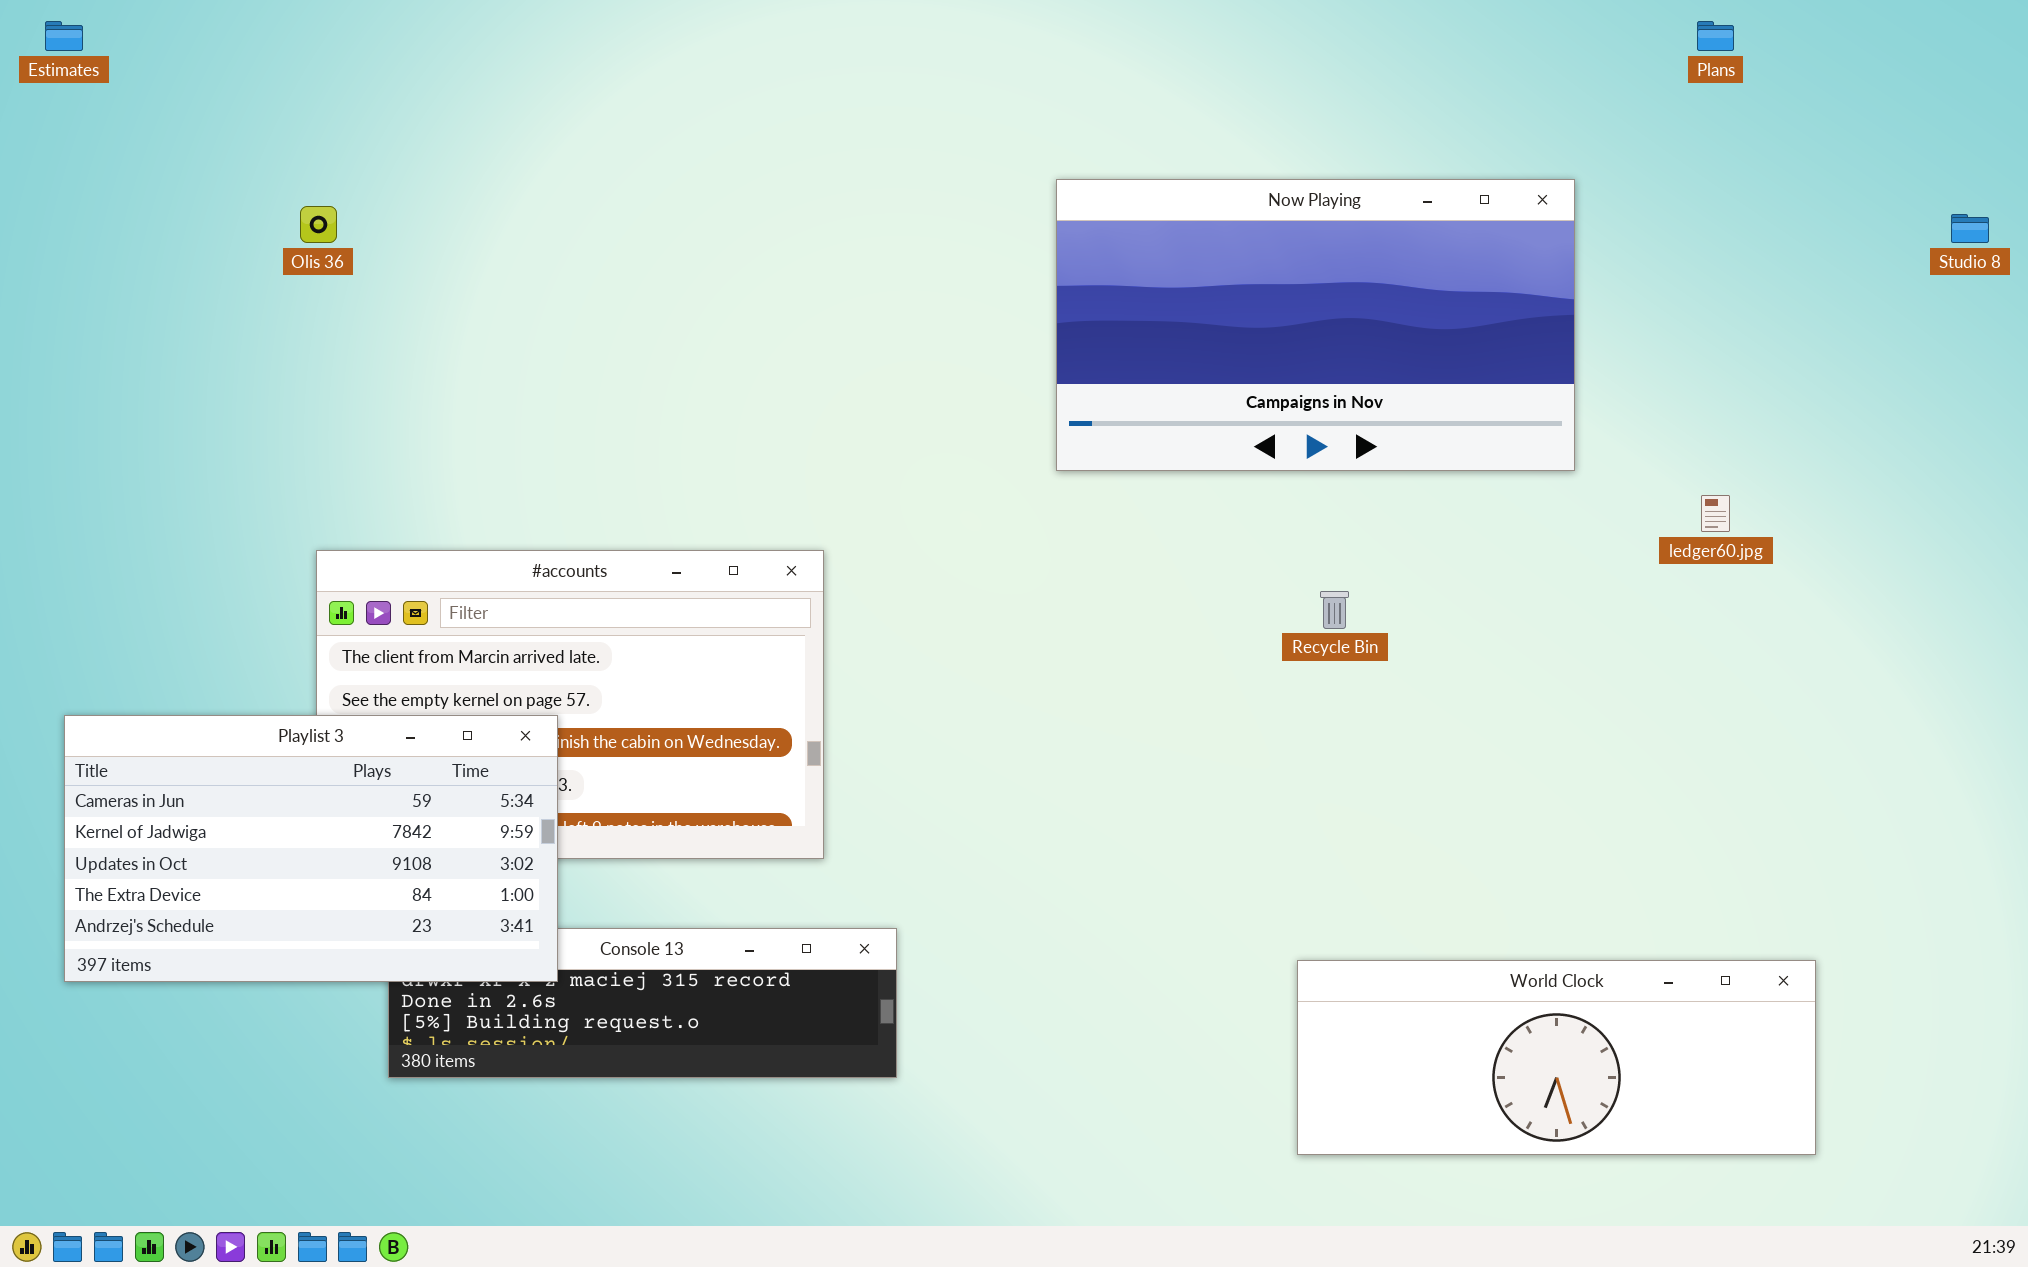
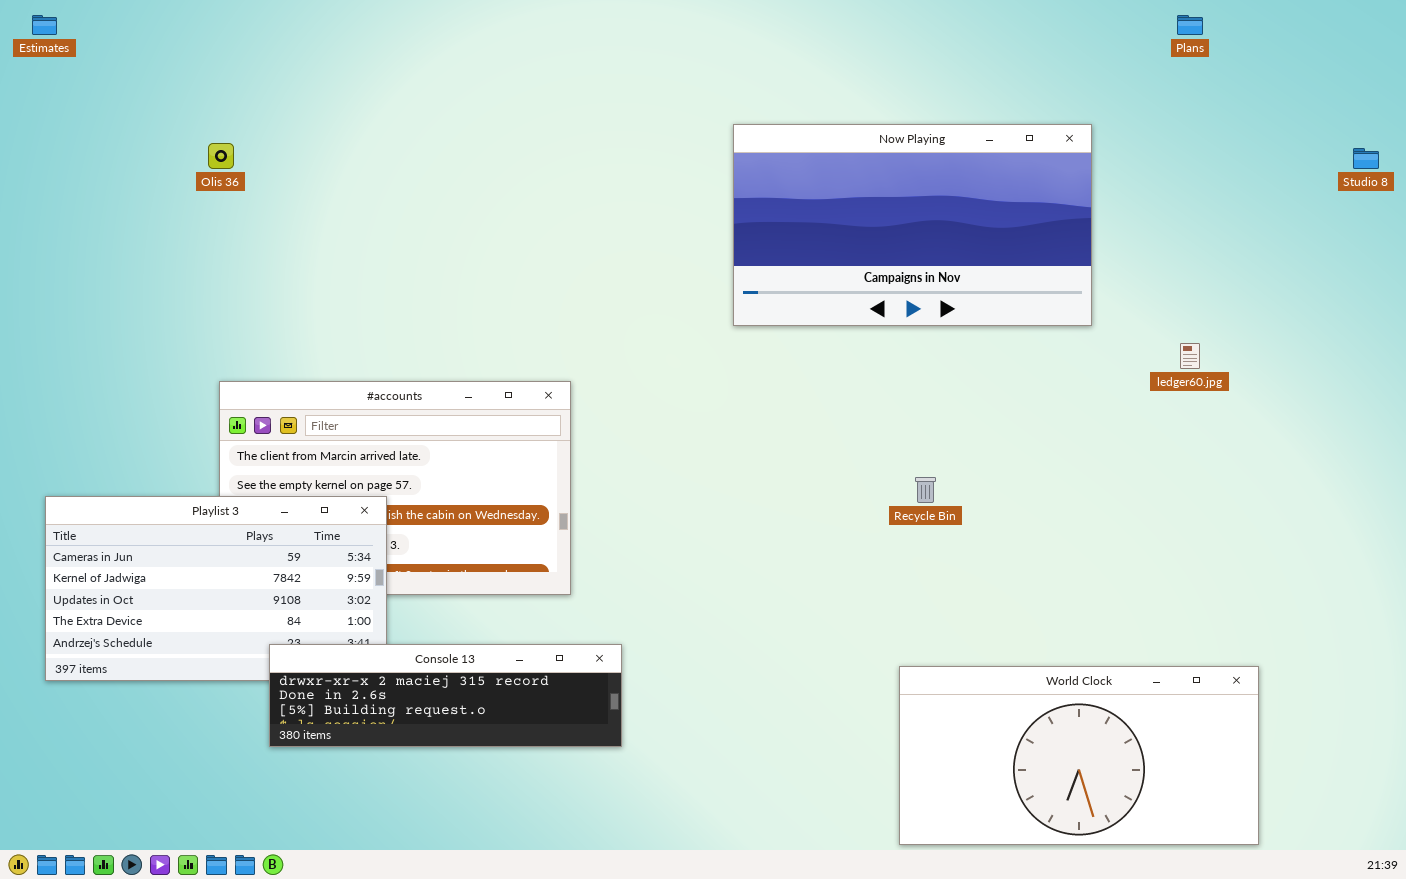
Recycle Bin: [1320,591,1349,629] -> [915,477,936,503], moved
Console 13: [388,928,897,1078] -> [269,644,622,747], raised
World Clock: [1297,960,1816,1155] -> [899,666,1259,845], resized

